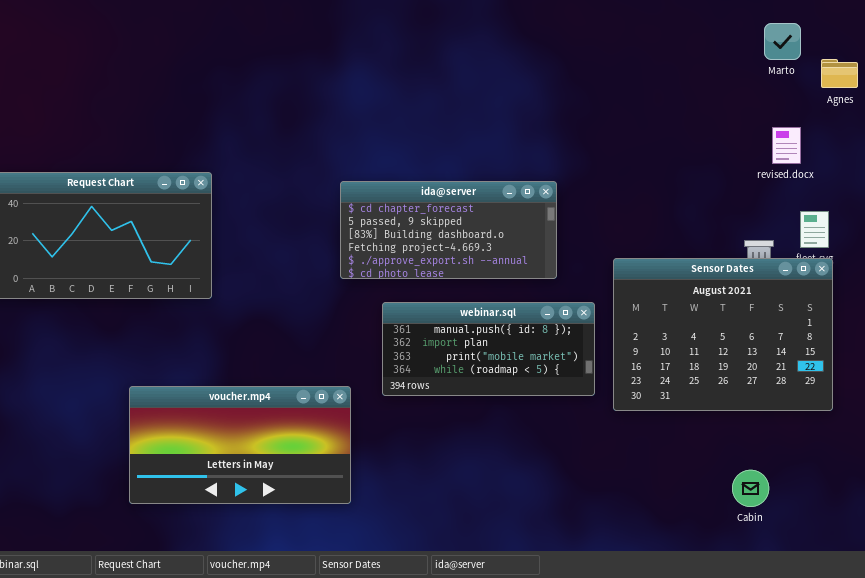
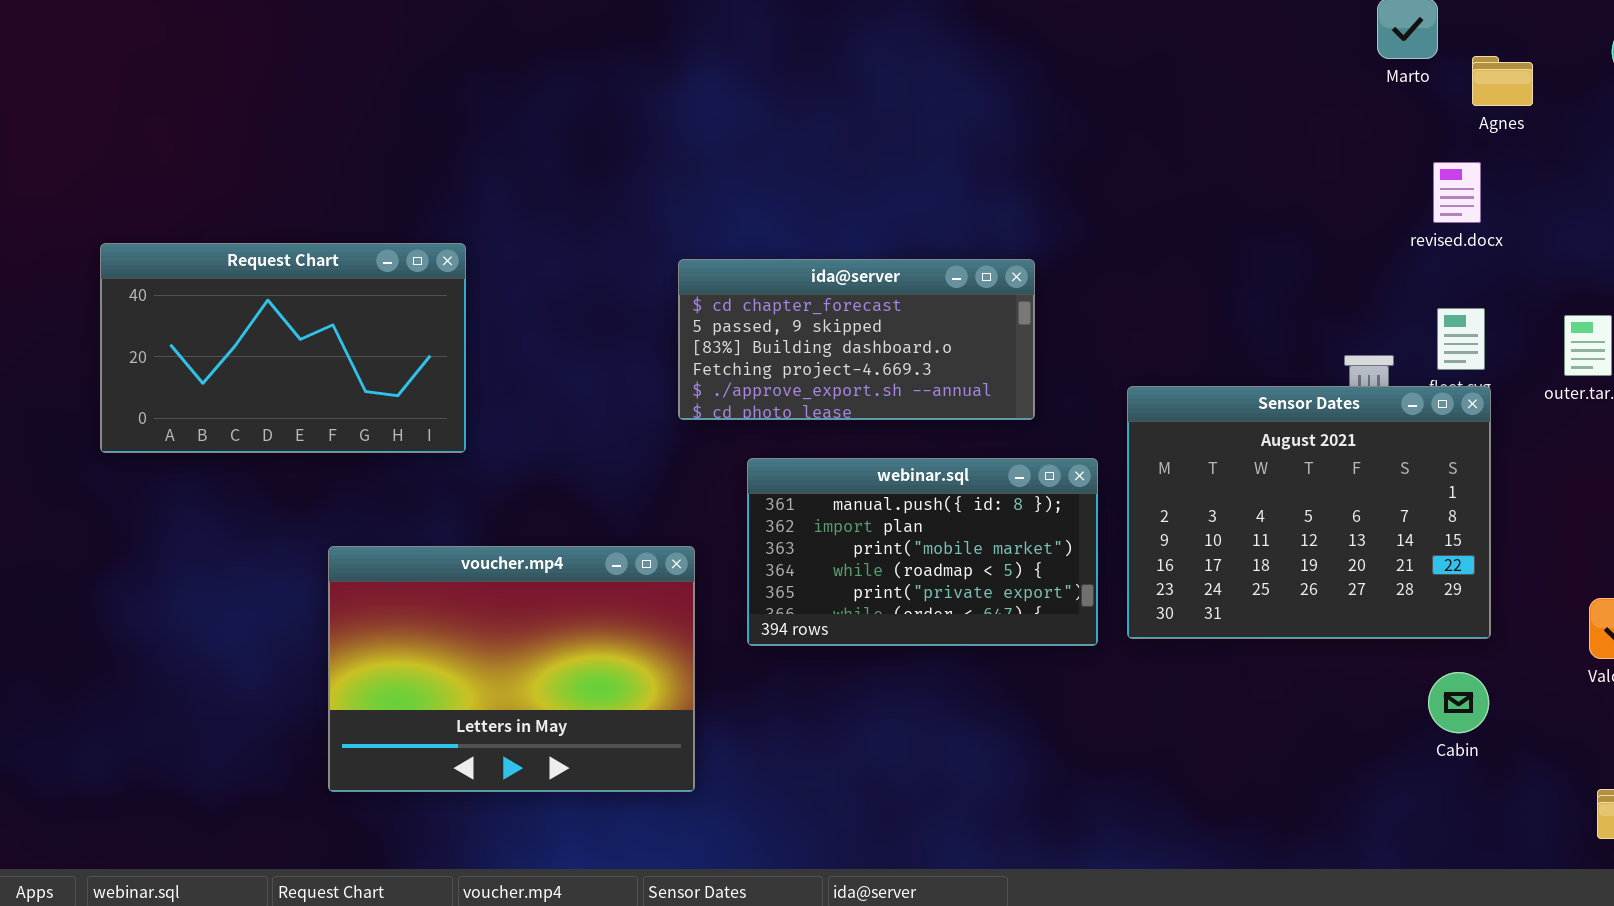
revised.docx: [772,127,801,164] -> [1433,162,1481,223], moved
webinar.sql: [382,302,595,396] -> [747,458,1098,646], resized
voucher.mp4: [129,386,351,504] -> [328,546,695,792], resized
Cabin: [732,470,769,507] -> [1428,672,1489,733], moved

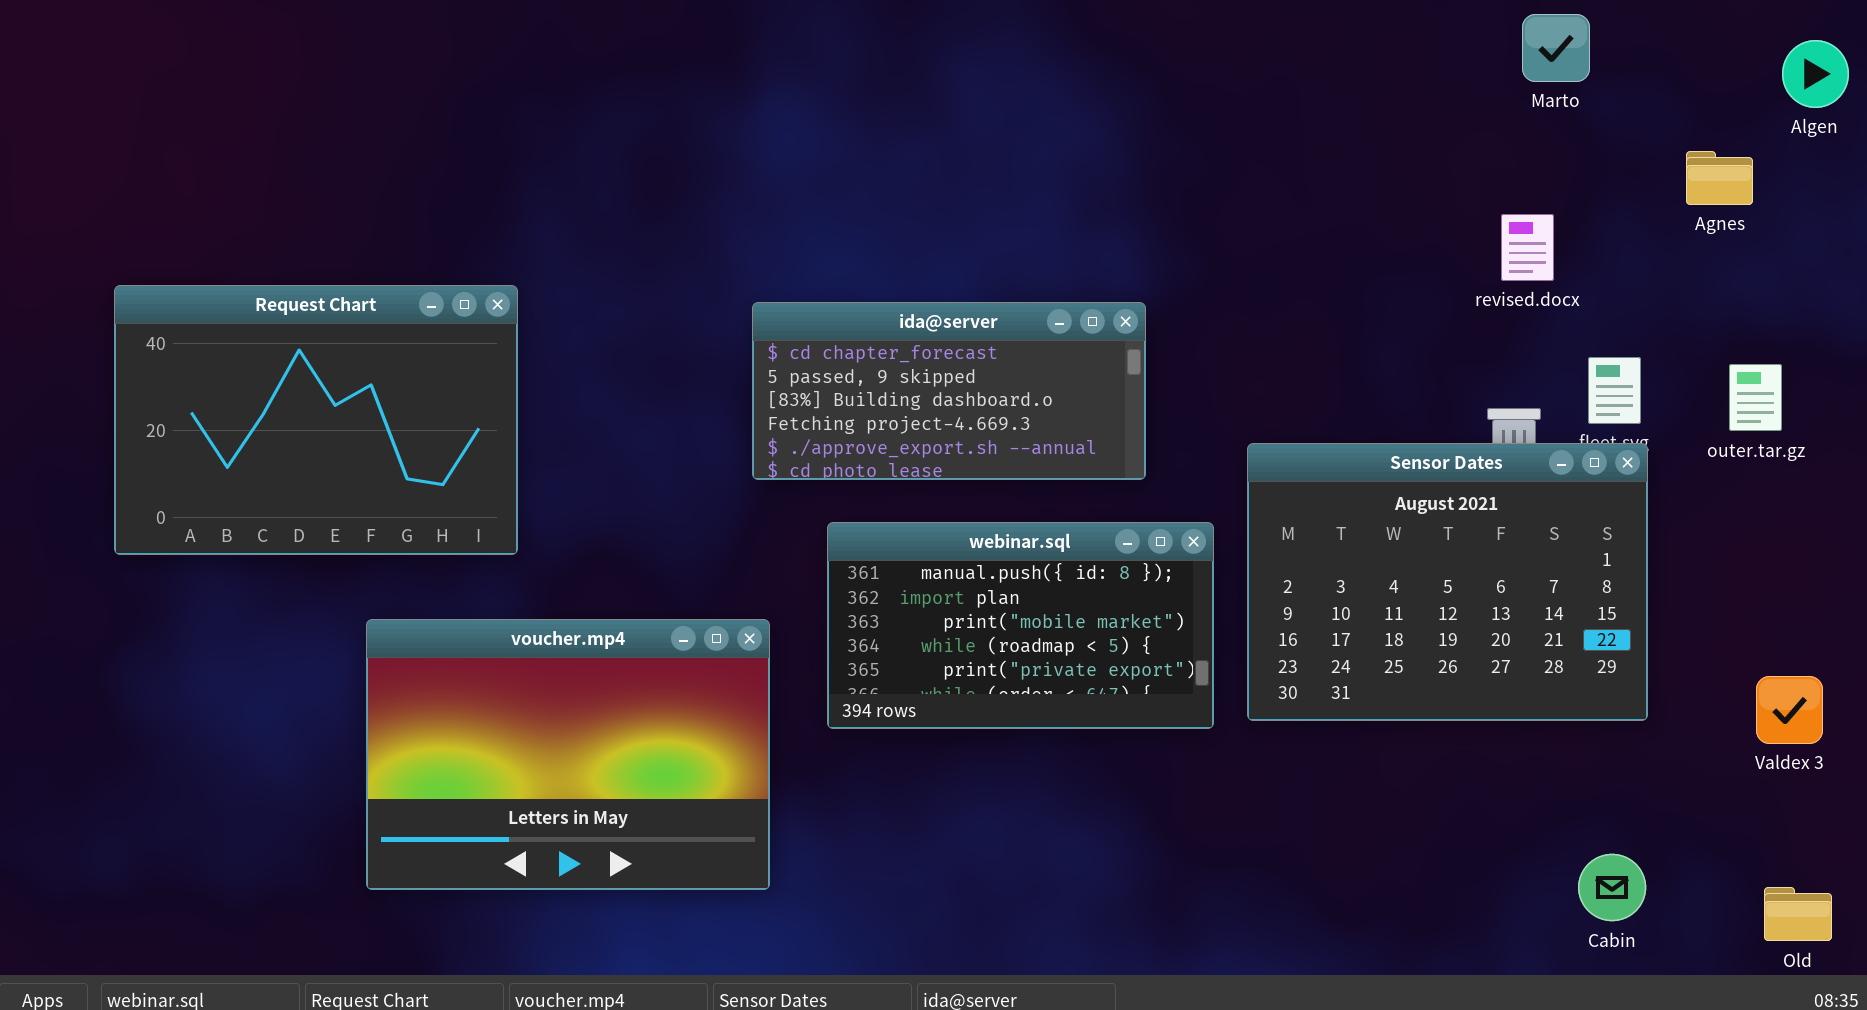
Agnes: [1472,56,1533,106] -> [1686,151,1753,205], moved
revised.docx: [1433,162,1481,223] -> [1501,214,1554,281], moved
Request Chart: [100,243,466,453] -> [114,285,518,555], resized
Cabin: [1428,672,1489,733] -> [1578,854,1646,921], moved

